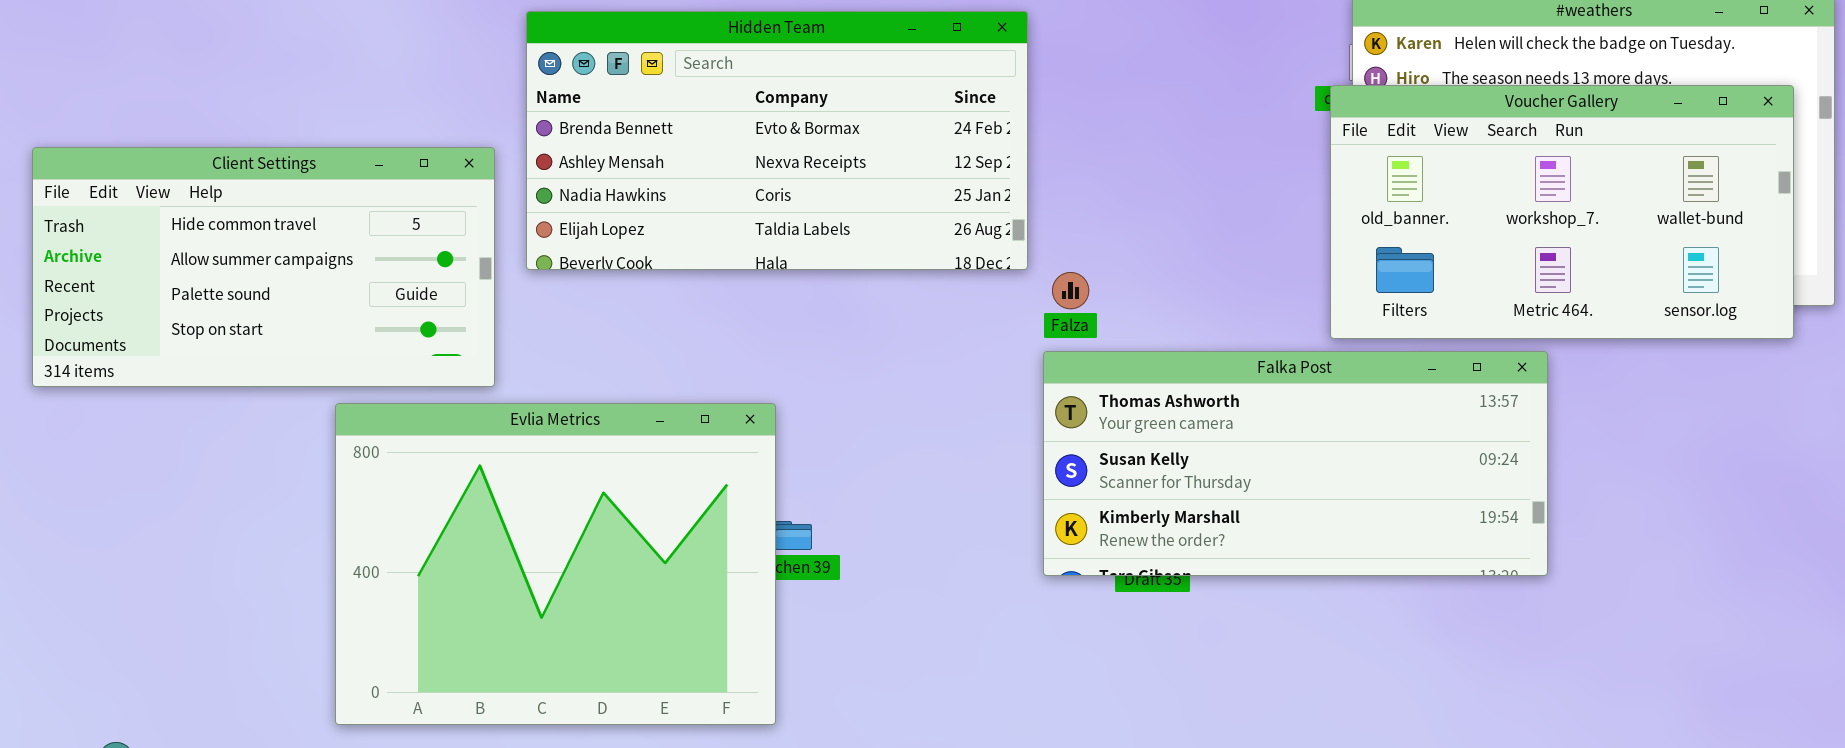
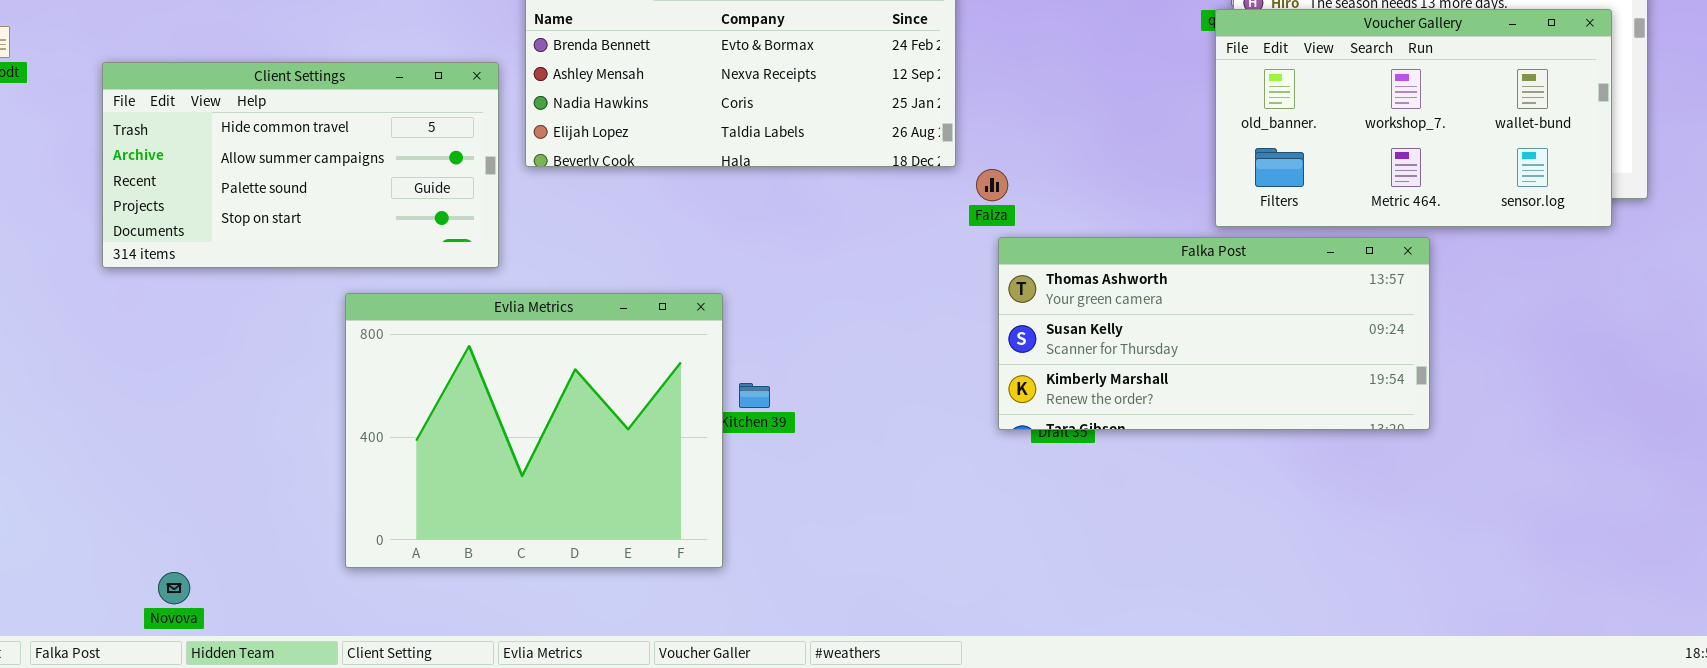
Falka Post: [1043,351,1548,576] -> [998,237,1430,430], moved
Evlia Metrics: [335,403,776,725] -> [345,293,723,568], moved

